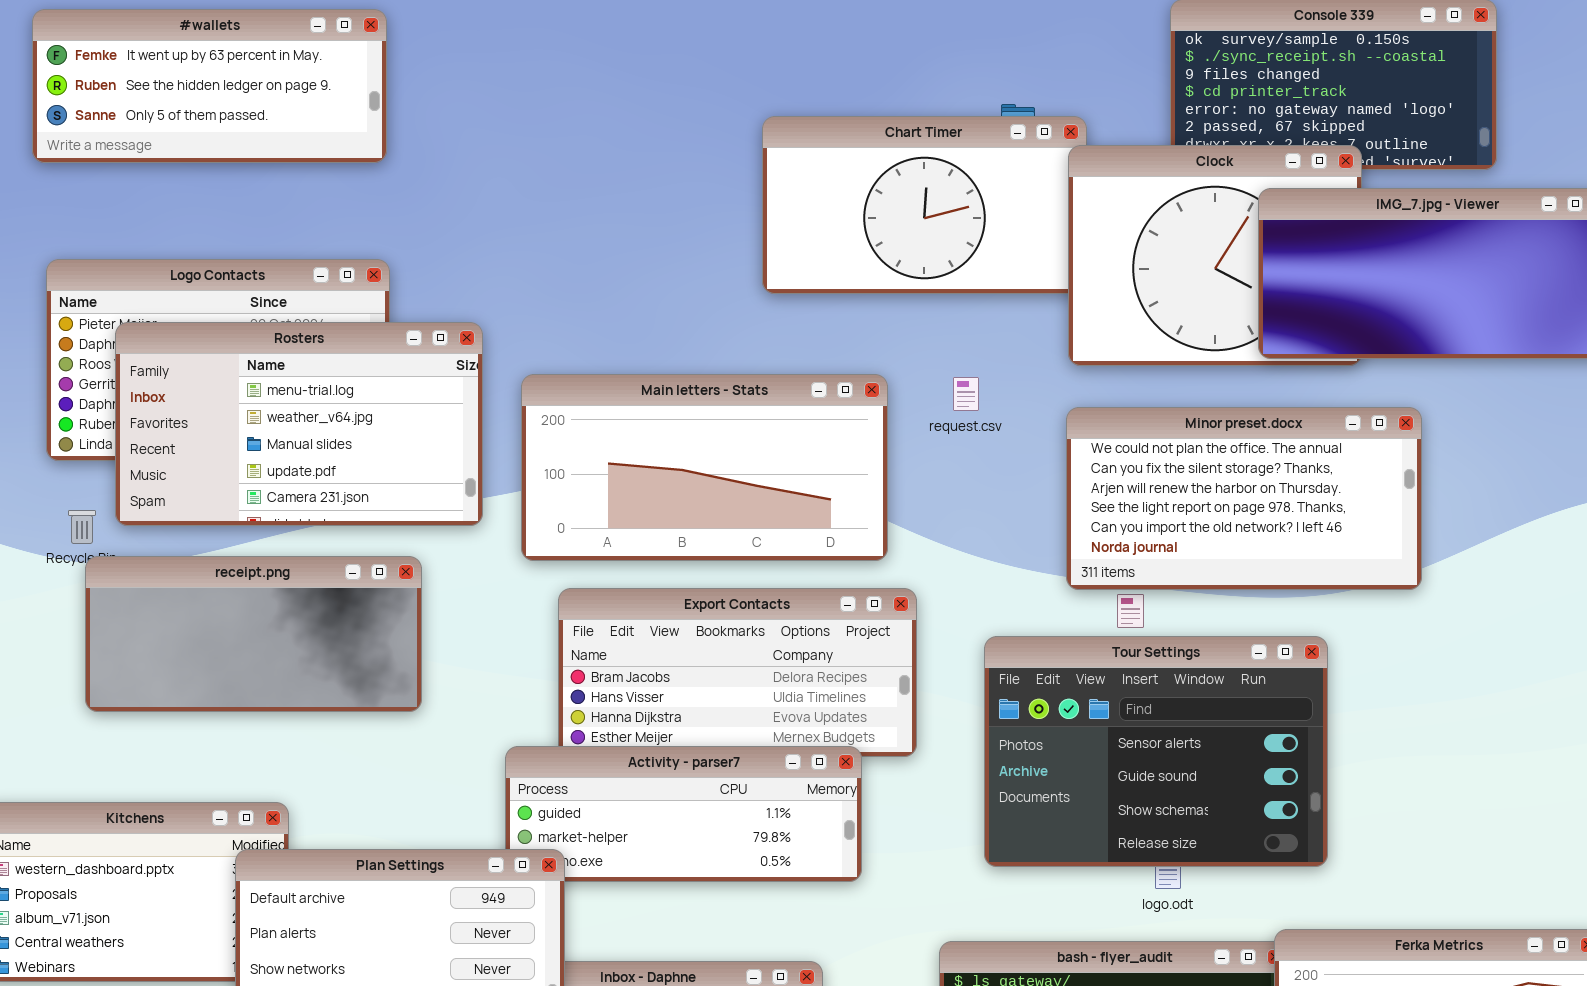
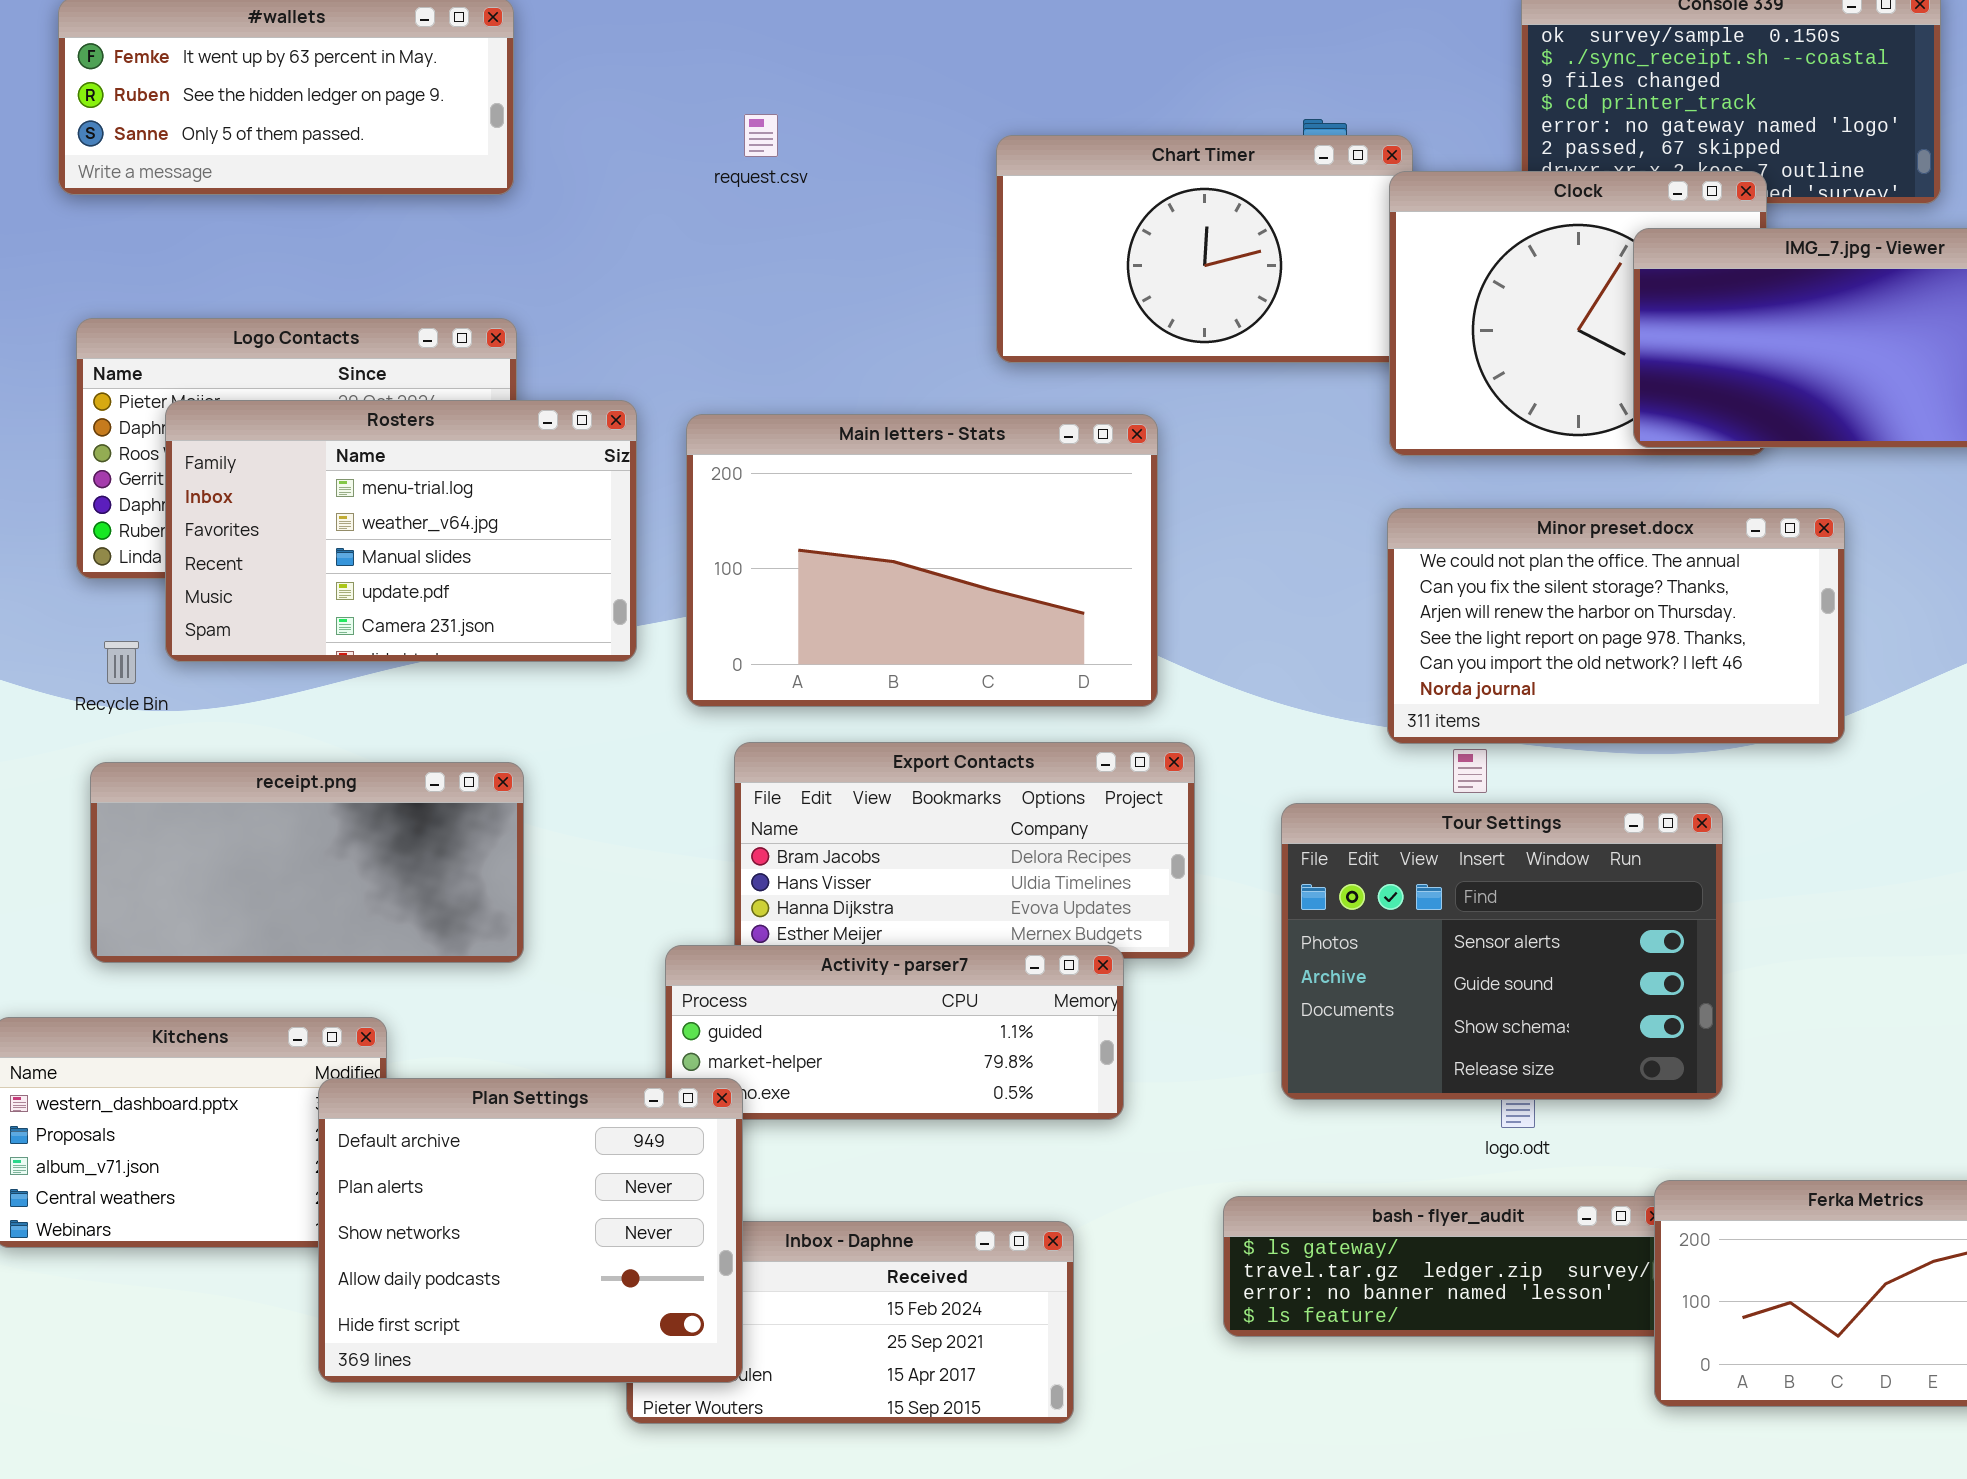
Main letters - Stats: [521,374,888,561] -> [686,414,1158,707], resized
request.csv: [953,377,979,411] -> [744,114,778,157], moved
receipt.png: [85,556,422,712] -> [90,762,524,963], moved

